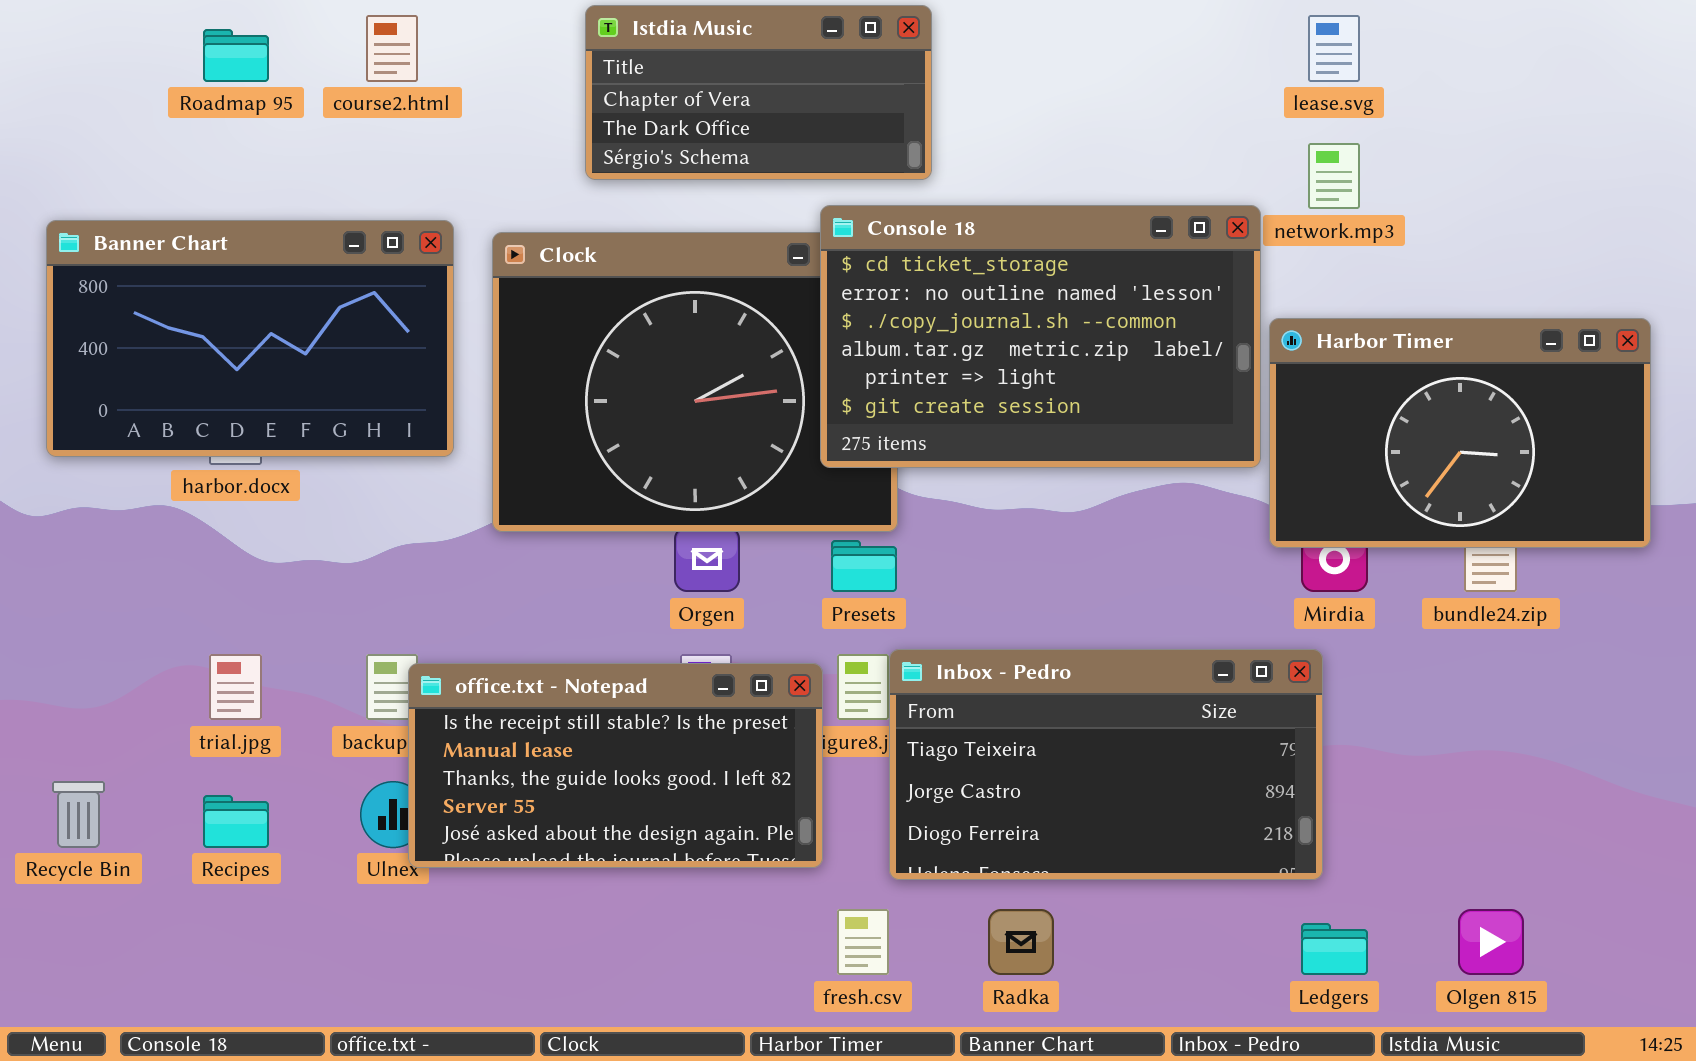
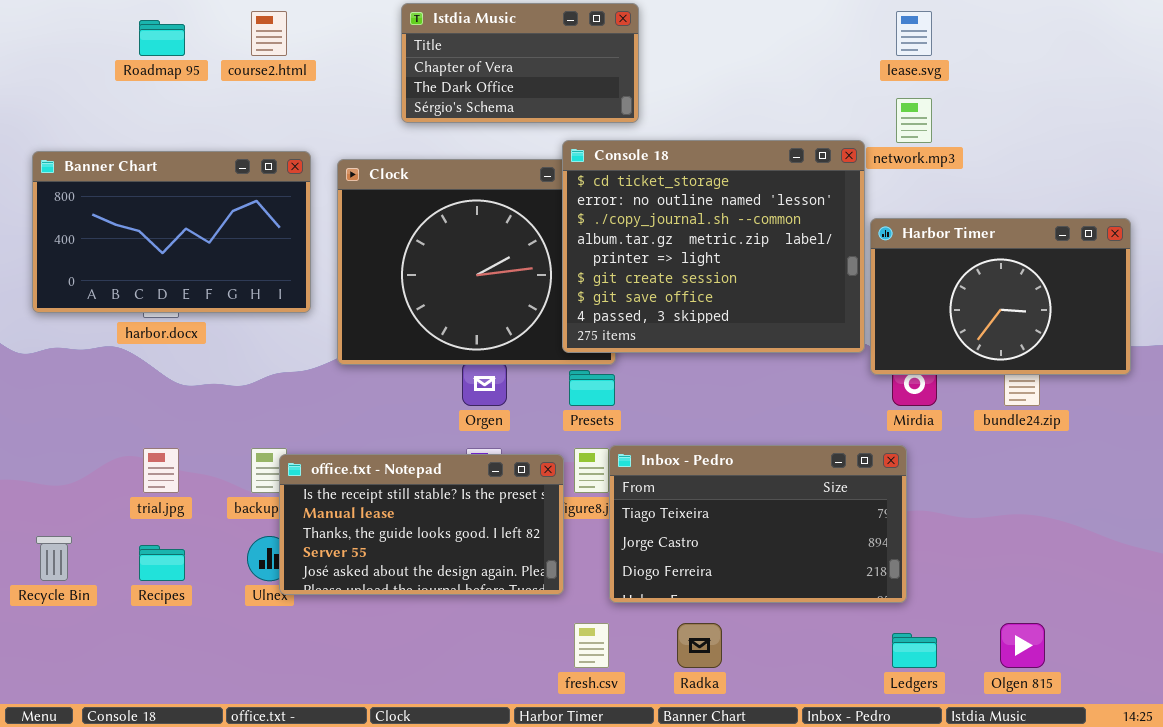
Console 18: [820,205,1261,468] -> [562,140,865,353], resized

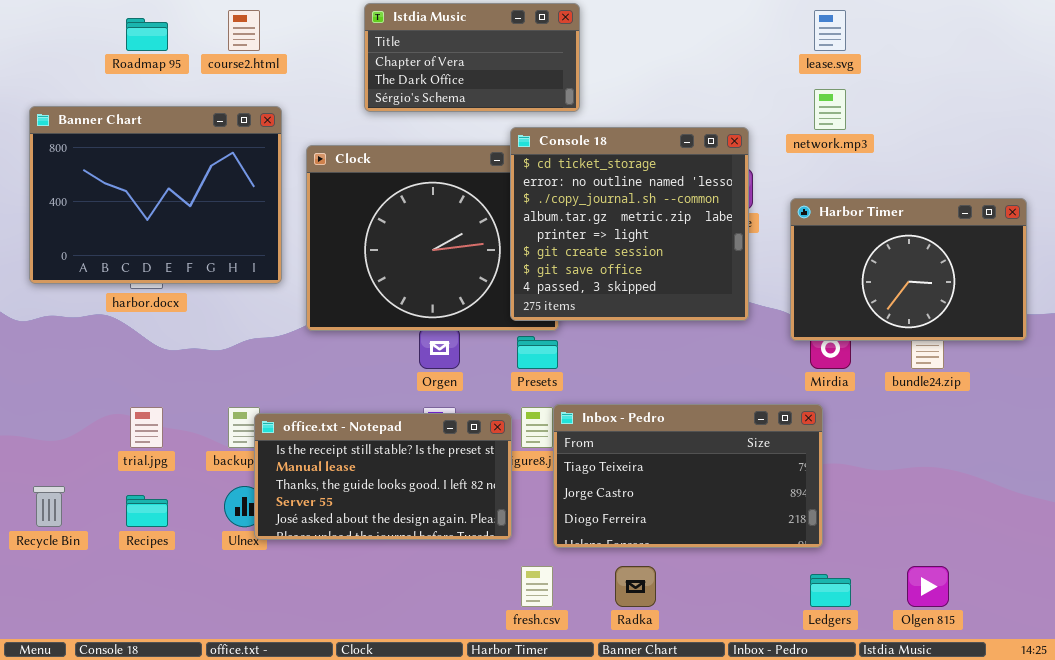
Console 18: [562,140,865,353] -> [510,127,749,321], resized
Banner Chart: [32,151,311,313] -> [29,106,282,284], resized

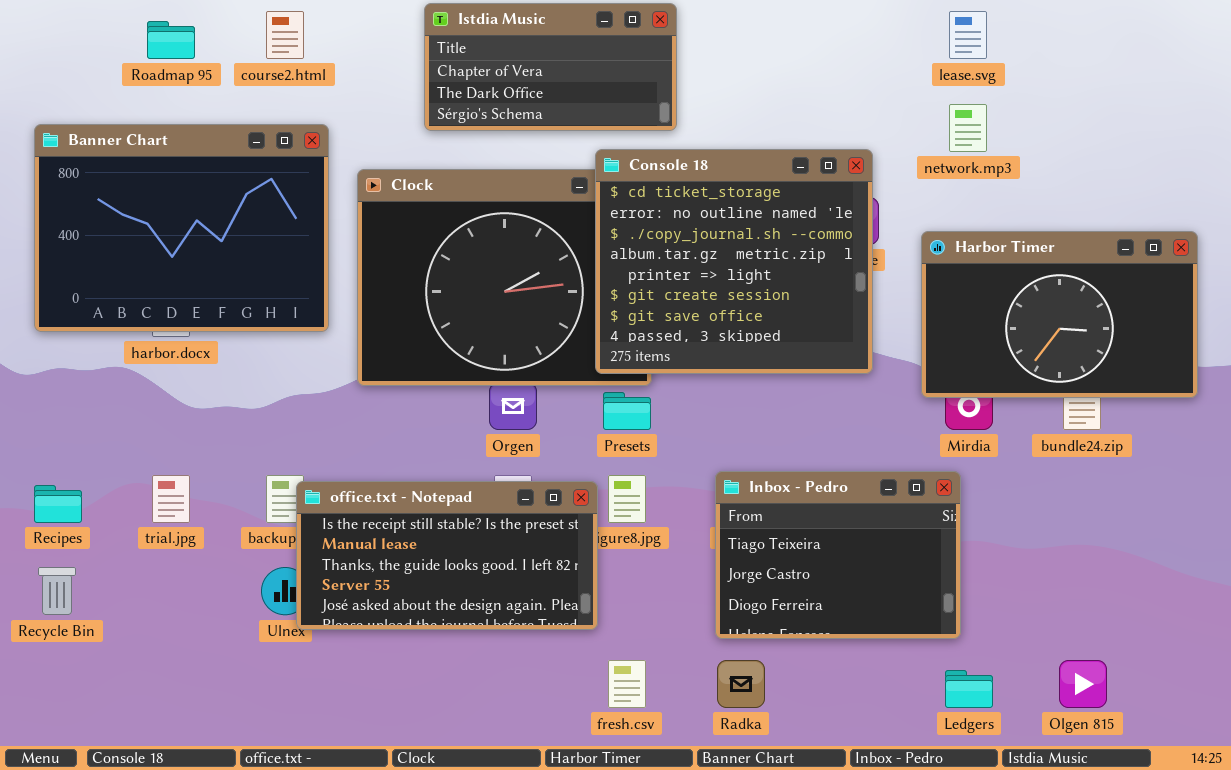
Inbox - Pedro: [553,404,823,548] -> [715,471,961,639], resized
Recipes: [126,495,168,527] -> [34,485,82,523], moved

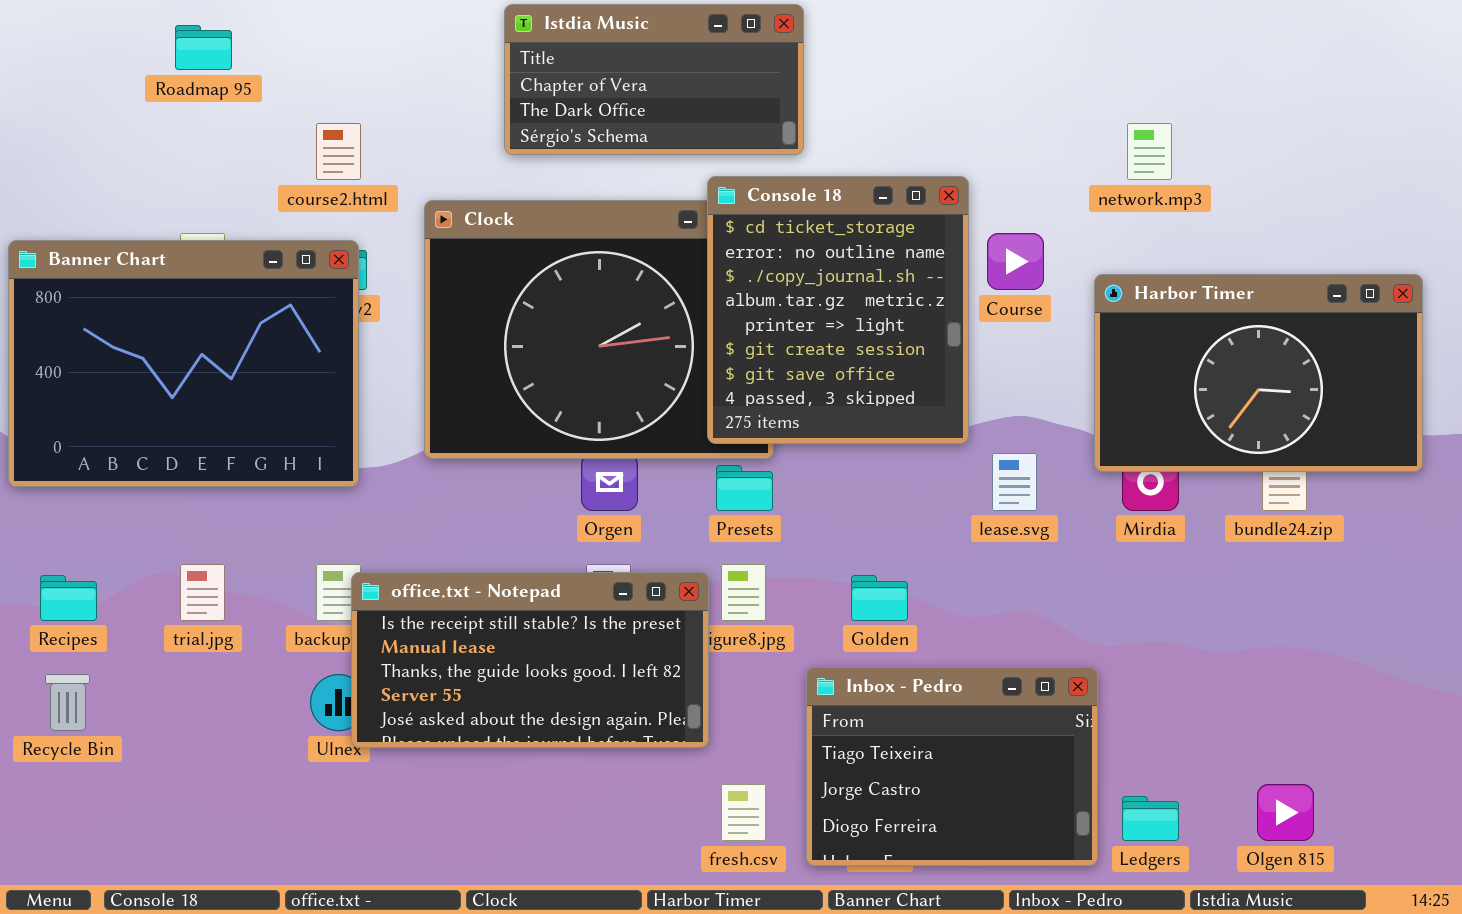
course2.html: [266,11,304,59] -> [316,123,361,180], moved
lease.svg: [949,11,987,59] -> [992,453,1037,511], moved
Banner Chart: [34,124,329,332] -> [8,240,359,487], moved
Console 18: [595,149,873,374] -> [707,176,969,444], resized
Inbox - Pedro: [715,471,961,639] -> [806,667,1098,866], moved

